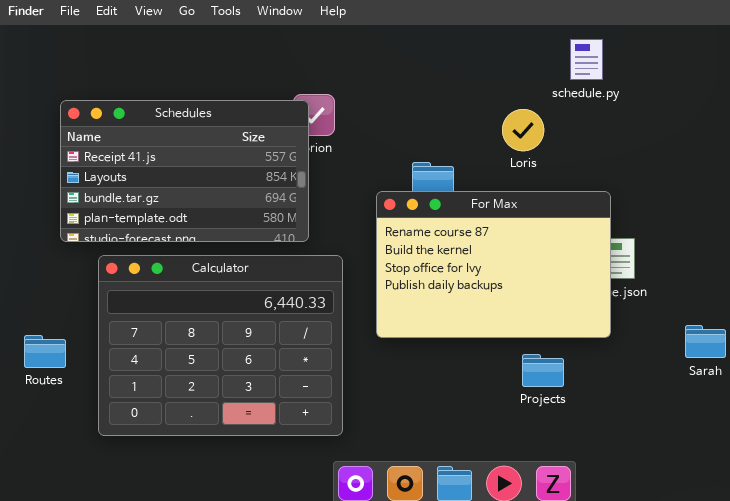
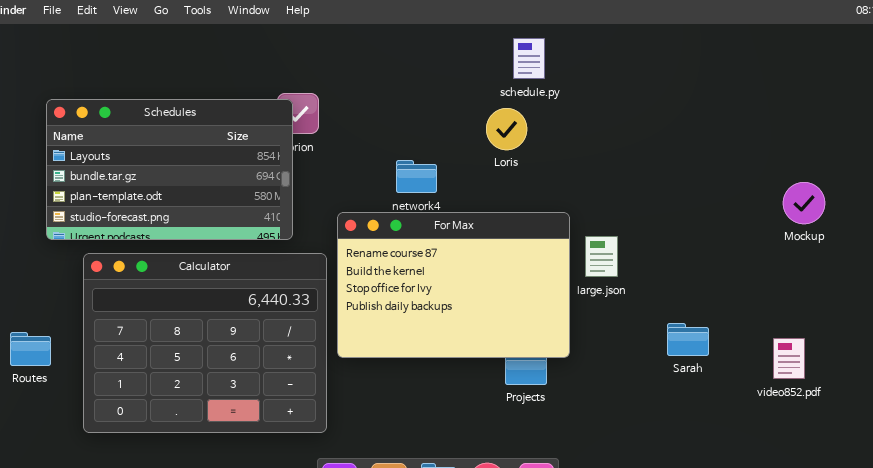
schedule.py: [570,39,603,80] -> [513,38,545,79], moved
Schedules: [60,100,309,242] -> [46,99,293,240], scrolled down 1 row
For Max: [376,191,611,338] -> [337,212,570,358], moved

